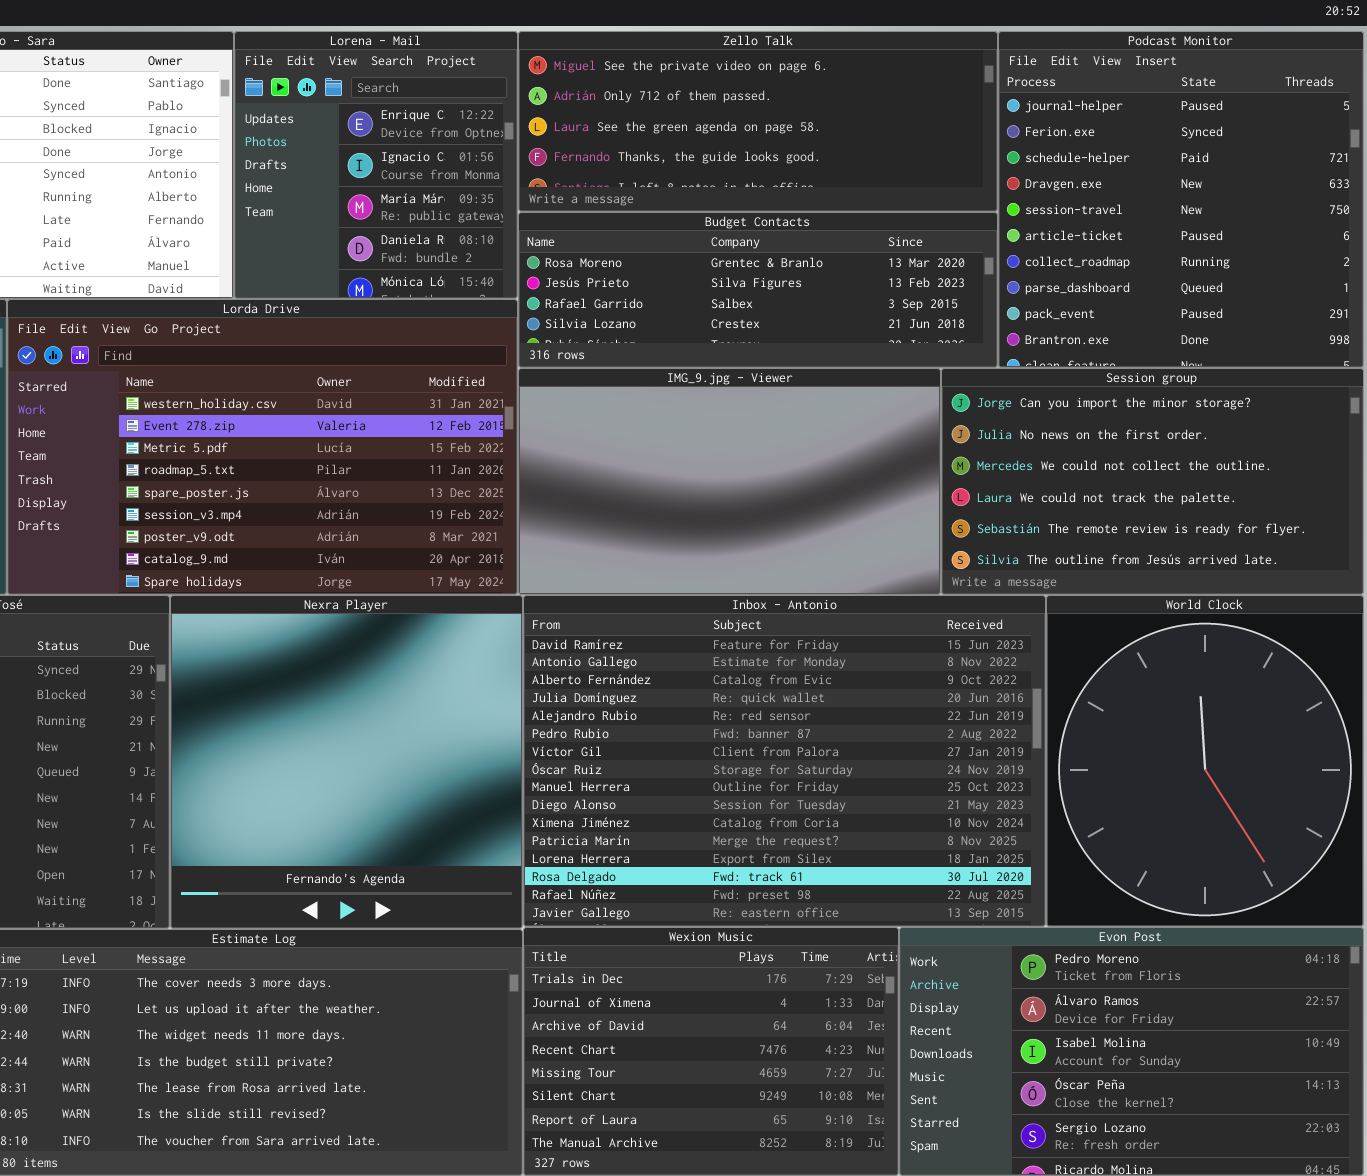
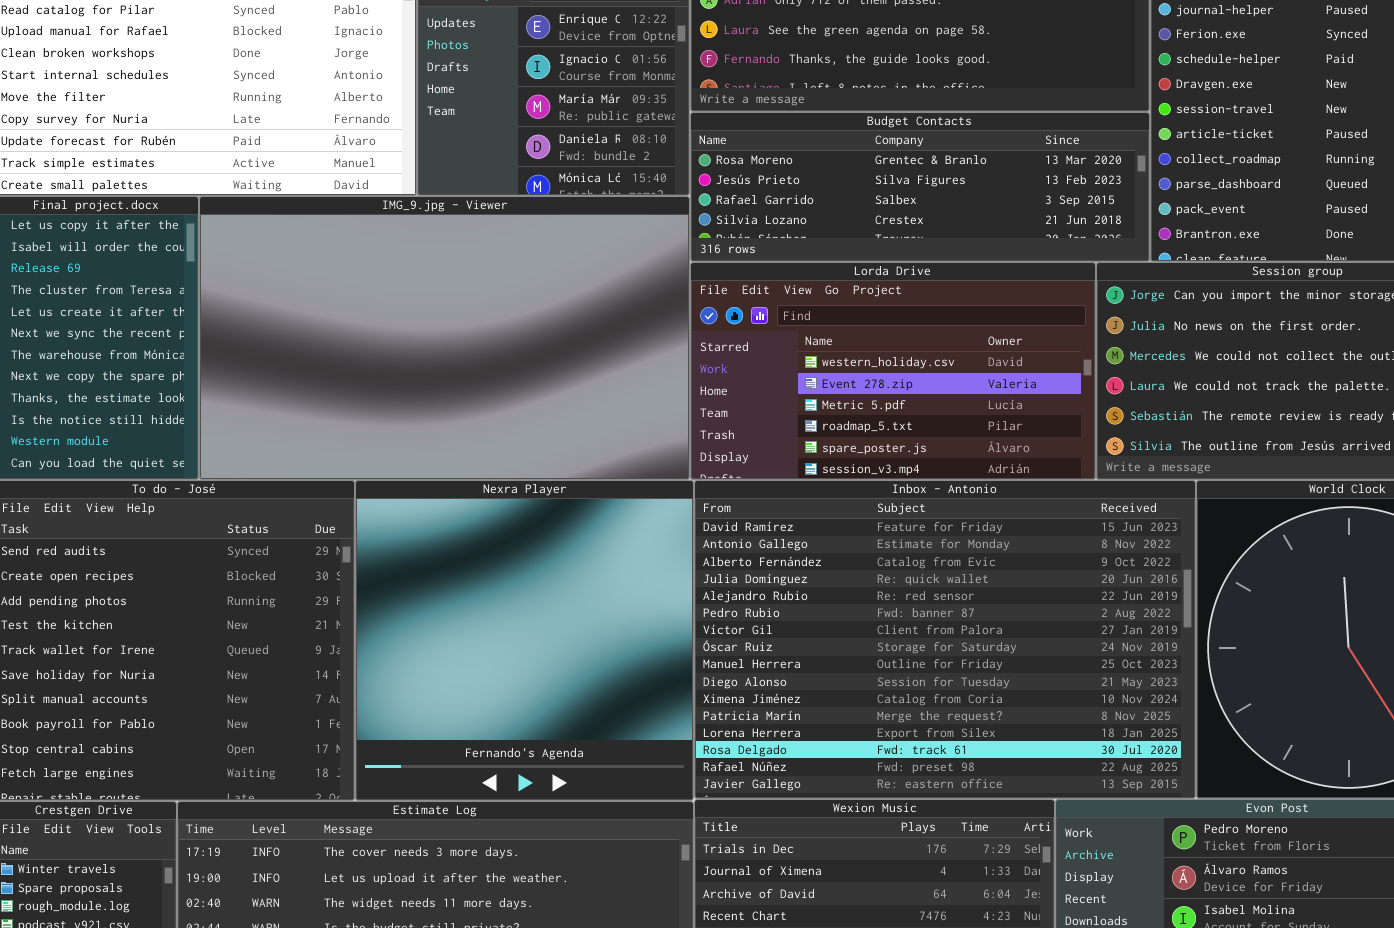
Lorda Drive: [7,299,518,595] -> [690,262,1096,480], moved, resized
IMG_9.jpg - Viewer: [518,368,941,595] -> [199,196,690,480], moved, resized

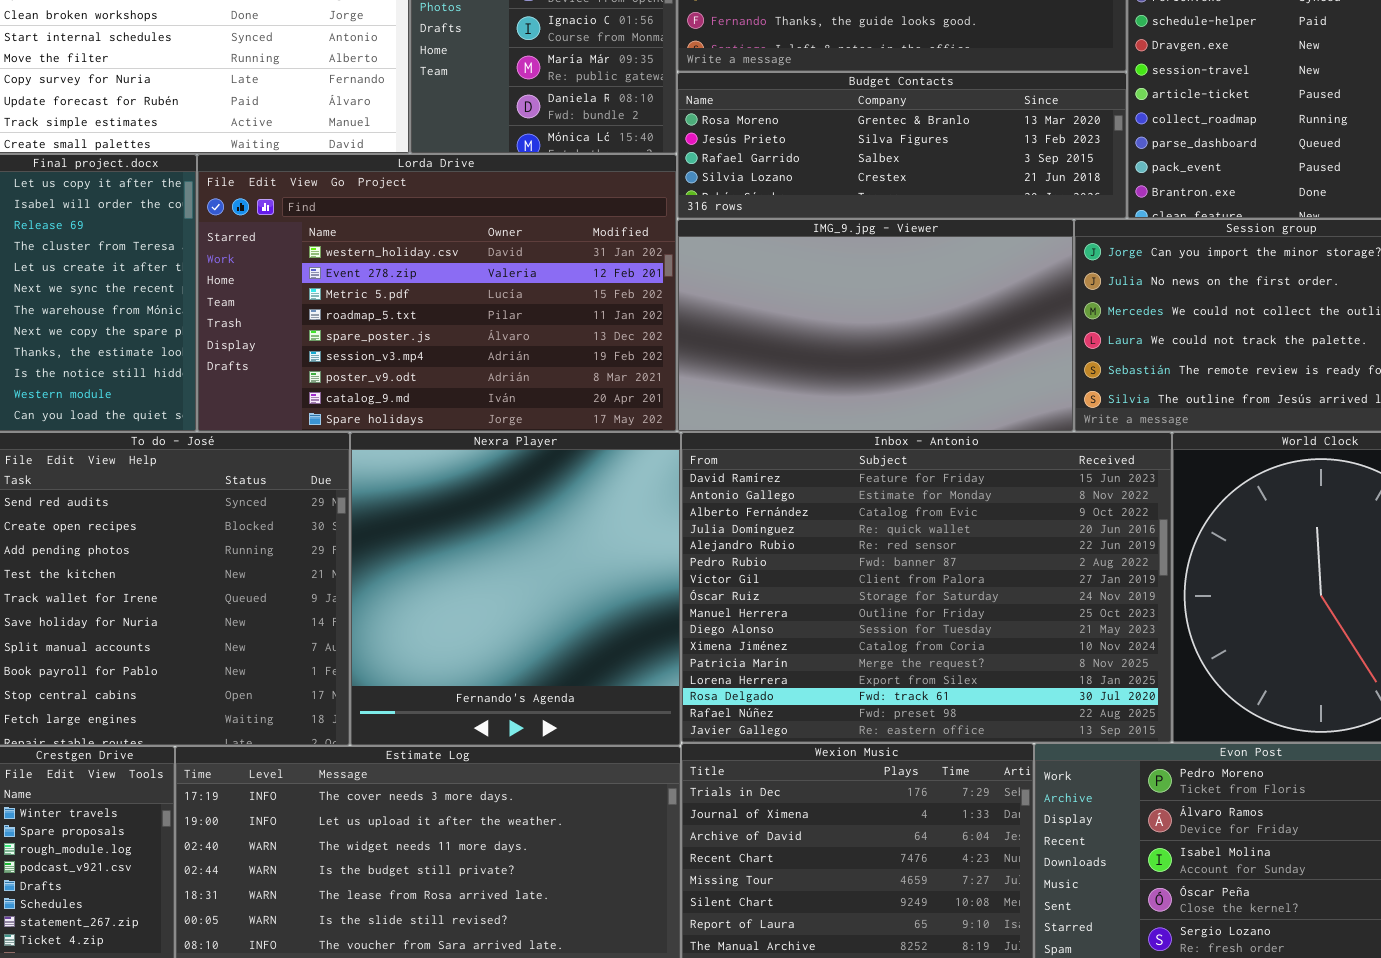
IMG_9.jpg - Viewer: [199,196,690,480] -> [677,219,1074,432], moved, resized
Lorda Drive: [690,262,1096,480] -> [197,154,677,432], moved, resized

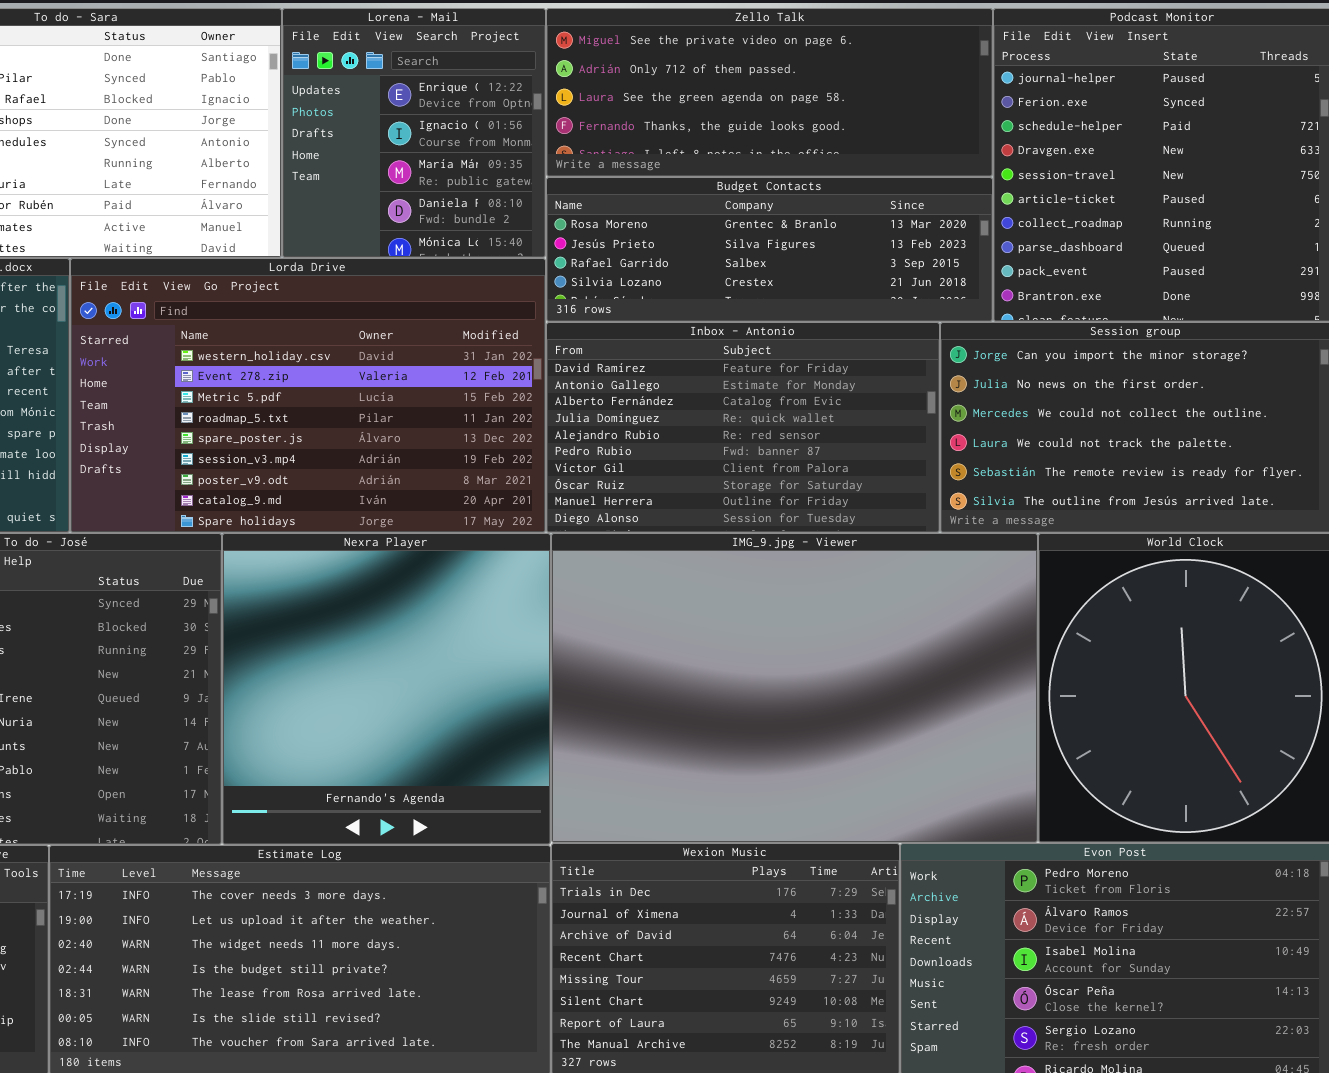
IMG_9.jpg - Viewer: [677,219,1074,432] -> [551,533,1038,843], moved, resized
Inbox - Antonio: [681,432,1172,743] -> [546,322,940,533], moved, resized

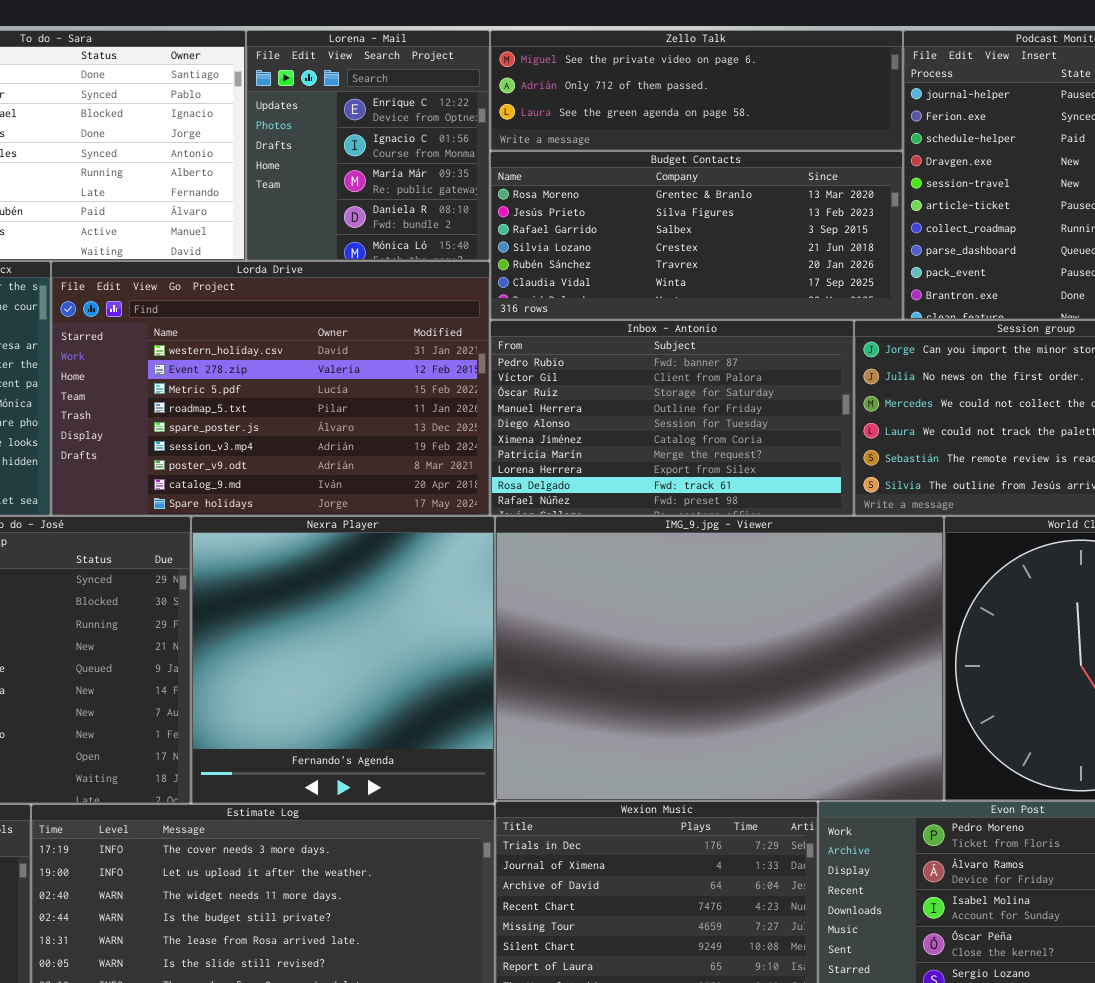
Zello Talk: [546,8,993,177] -> [490,30,903,151], resized
Budget Contacts: [546,177,993,322] -> [490,151,903,320], resized
Inbox - Antonio: [546,322,940,533] -> [490,320,854,516], scrolled down 5 rows

